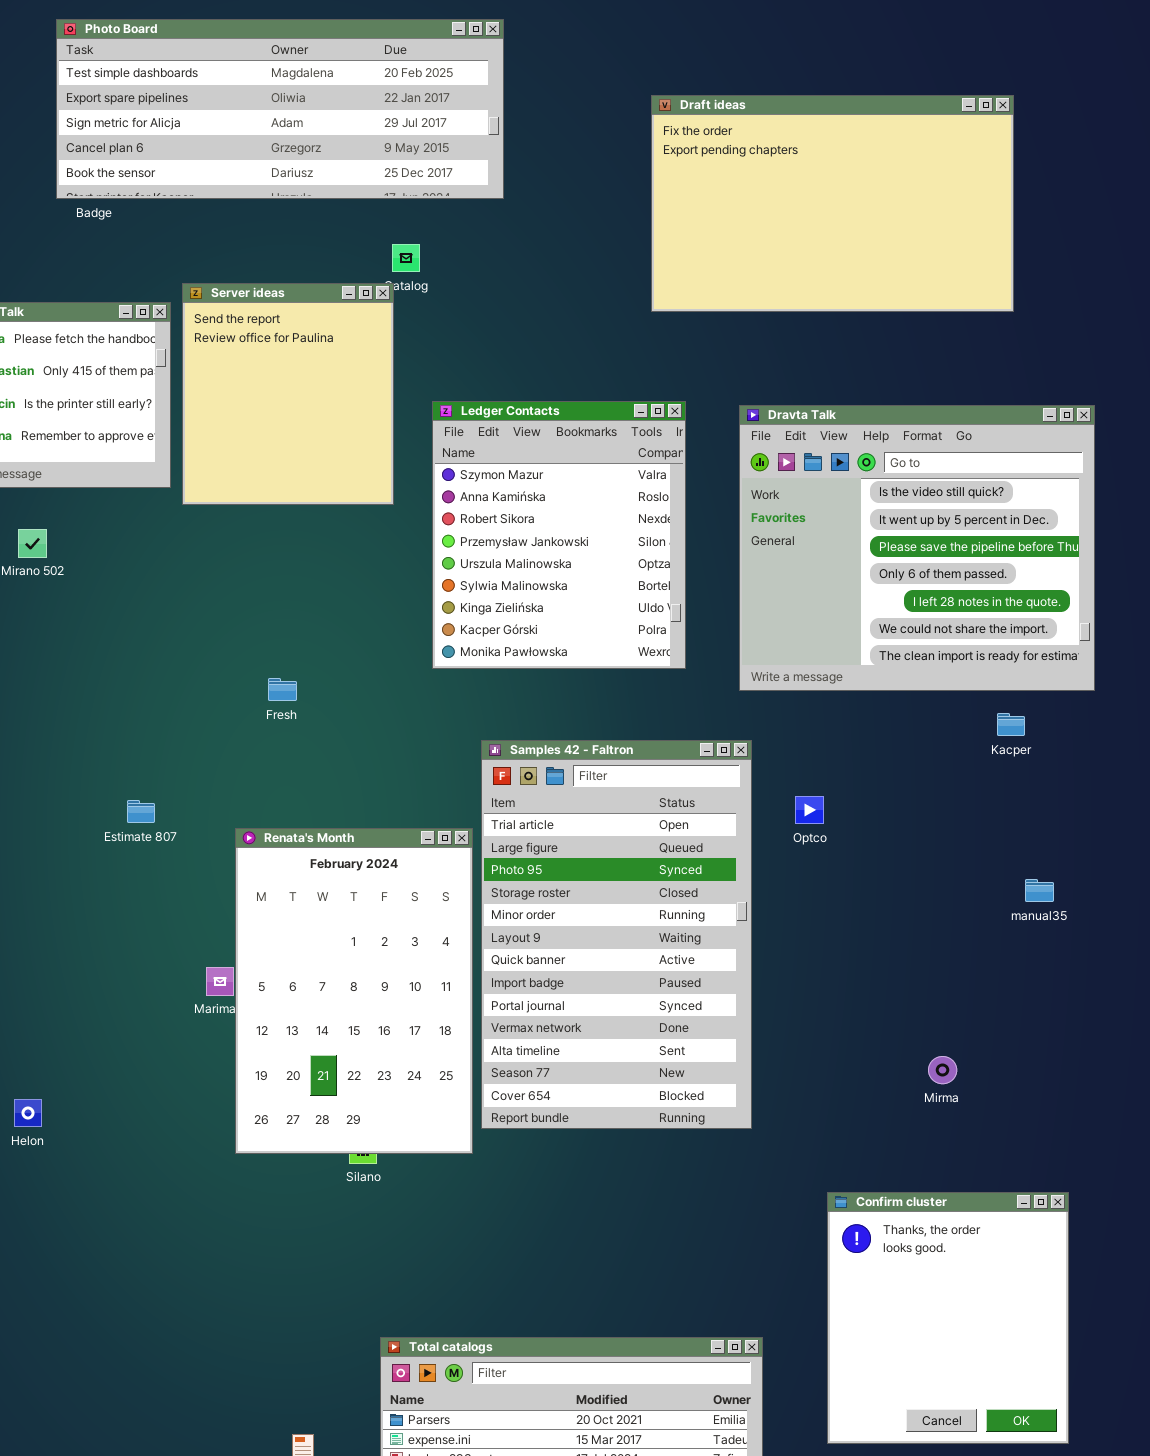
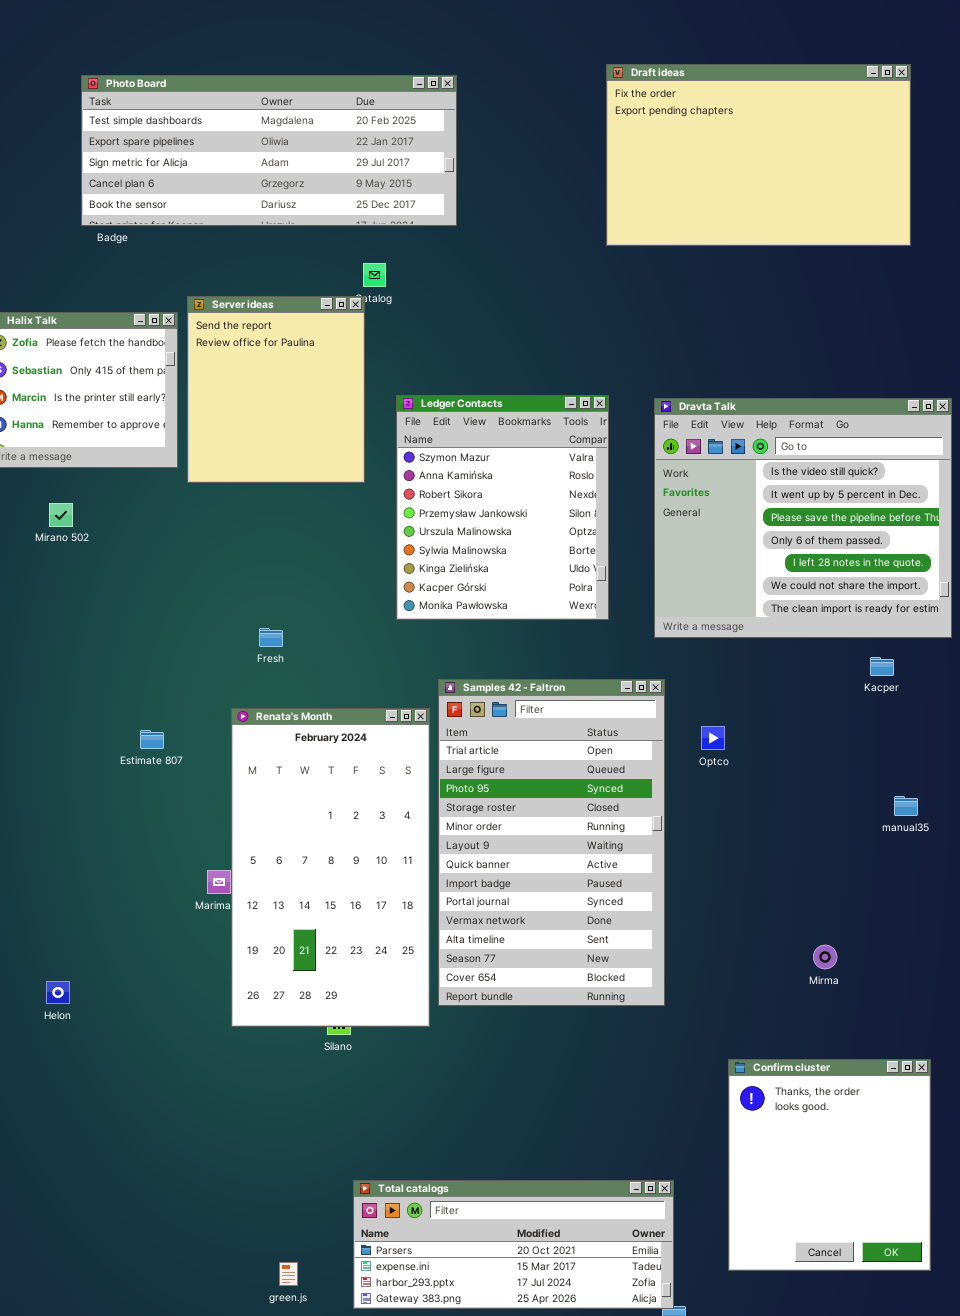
Draft ideas: [651,95,1014,312] -> [606,64,911,246], moved
Renata's Month: [235,828,473,1154] -> [231,708,430,1027], resized

